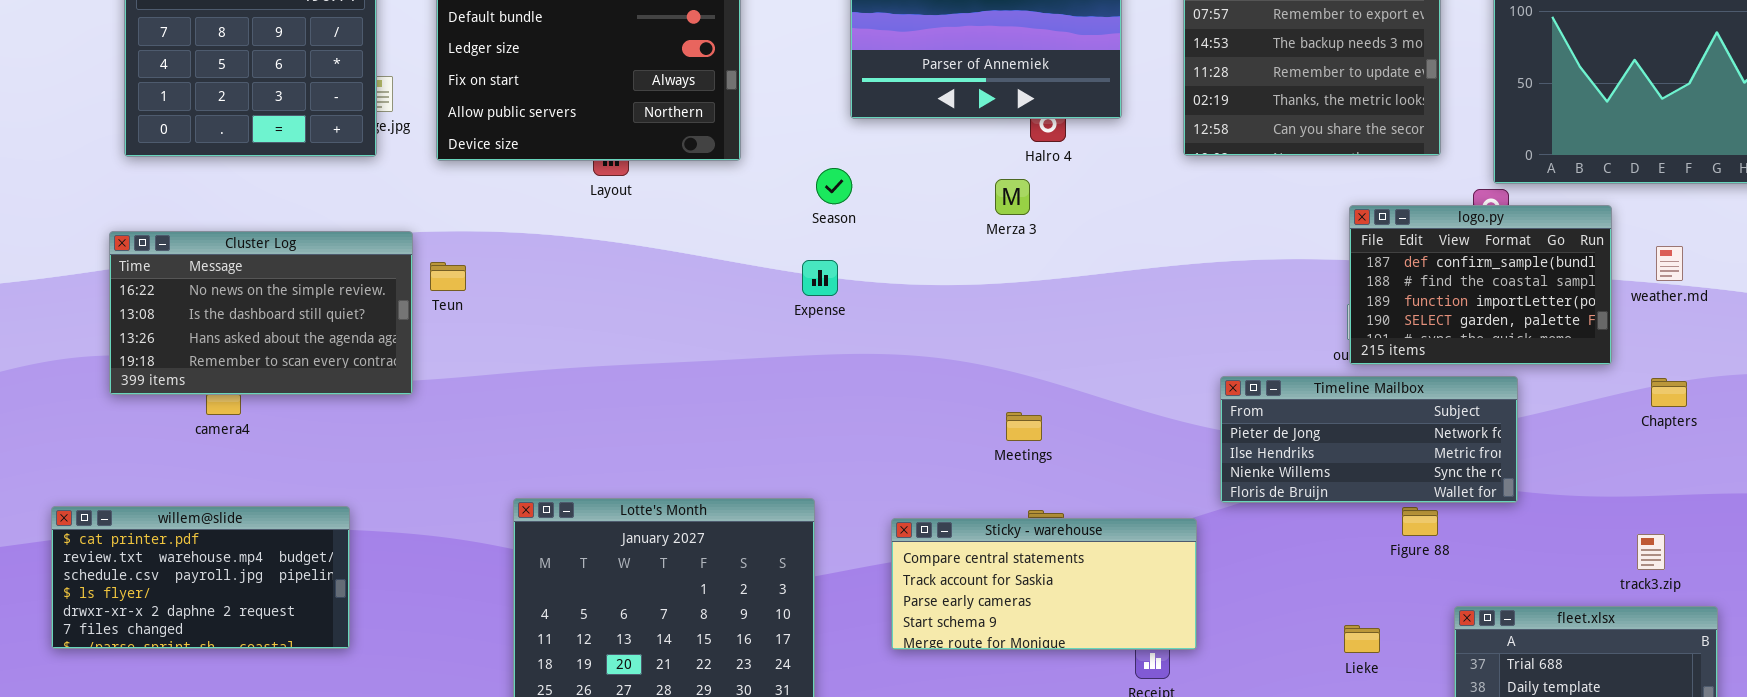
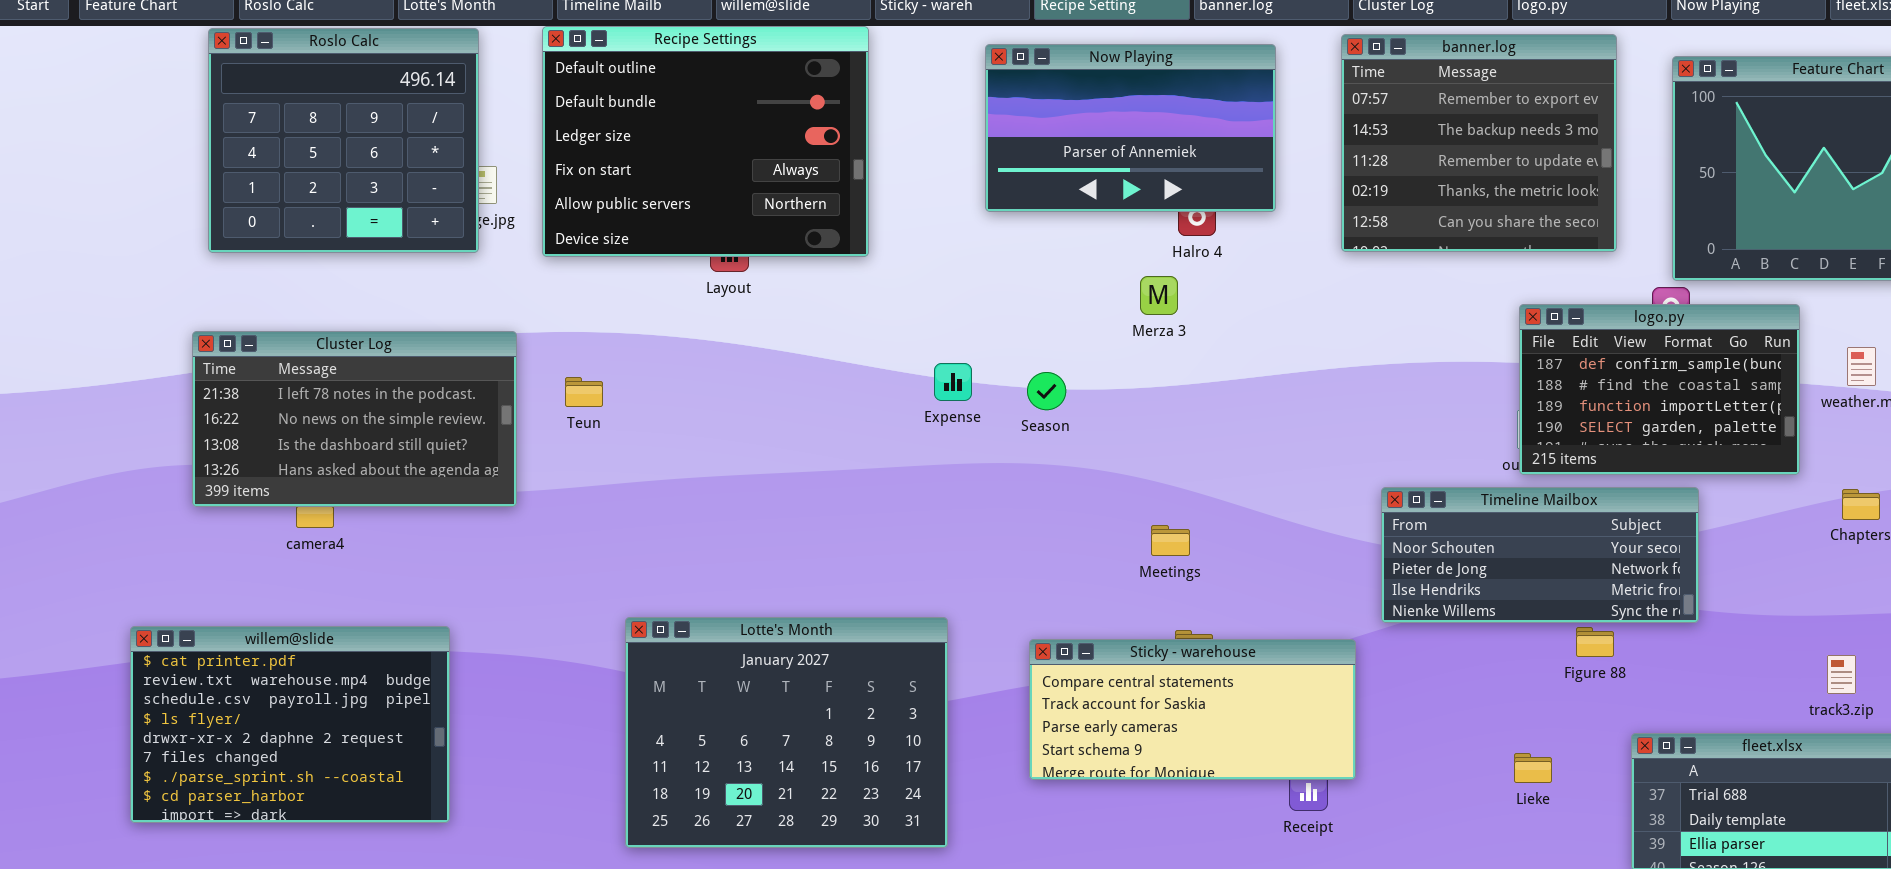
Season: [816,168,852,204] -> [1027,372,1066,410], moved
Cluster Log: [109,231,413,395] -> [192,331,517,507], scrolled up 1 row
Teun: [430,262,466,291] -> [565,377,603,407], moved
Timeline Mailbox: [1220,376,1518,503] -> [1381,487,1699,623], scrolled up 1 row
willem@slide: [51,506,350,649] -> [130,626,450,823], resized

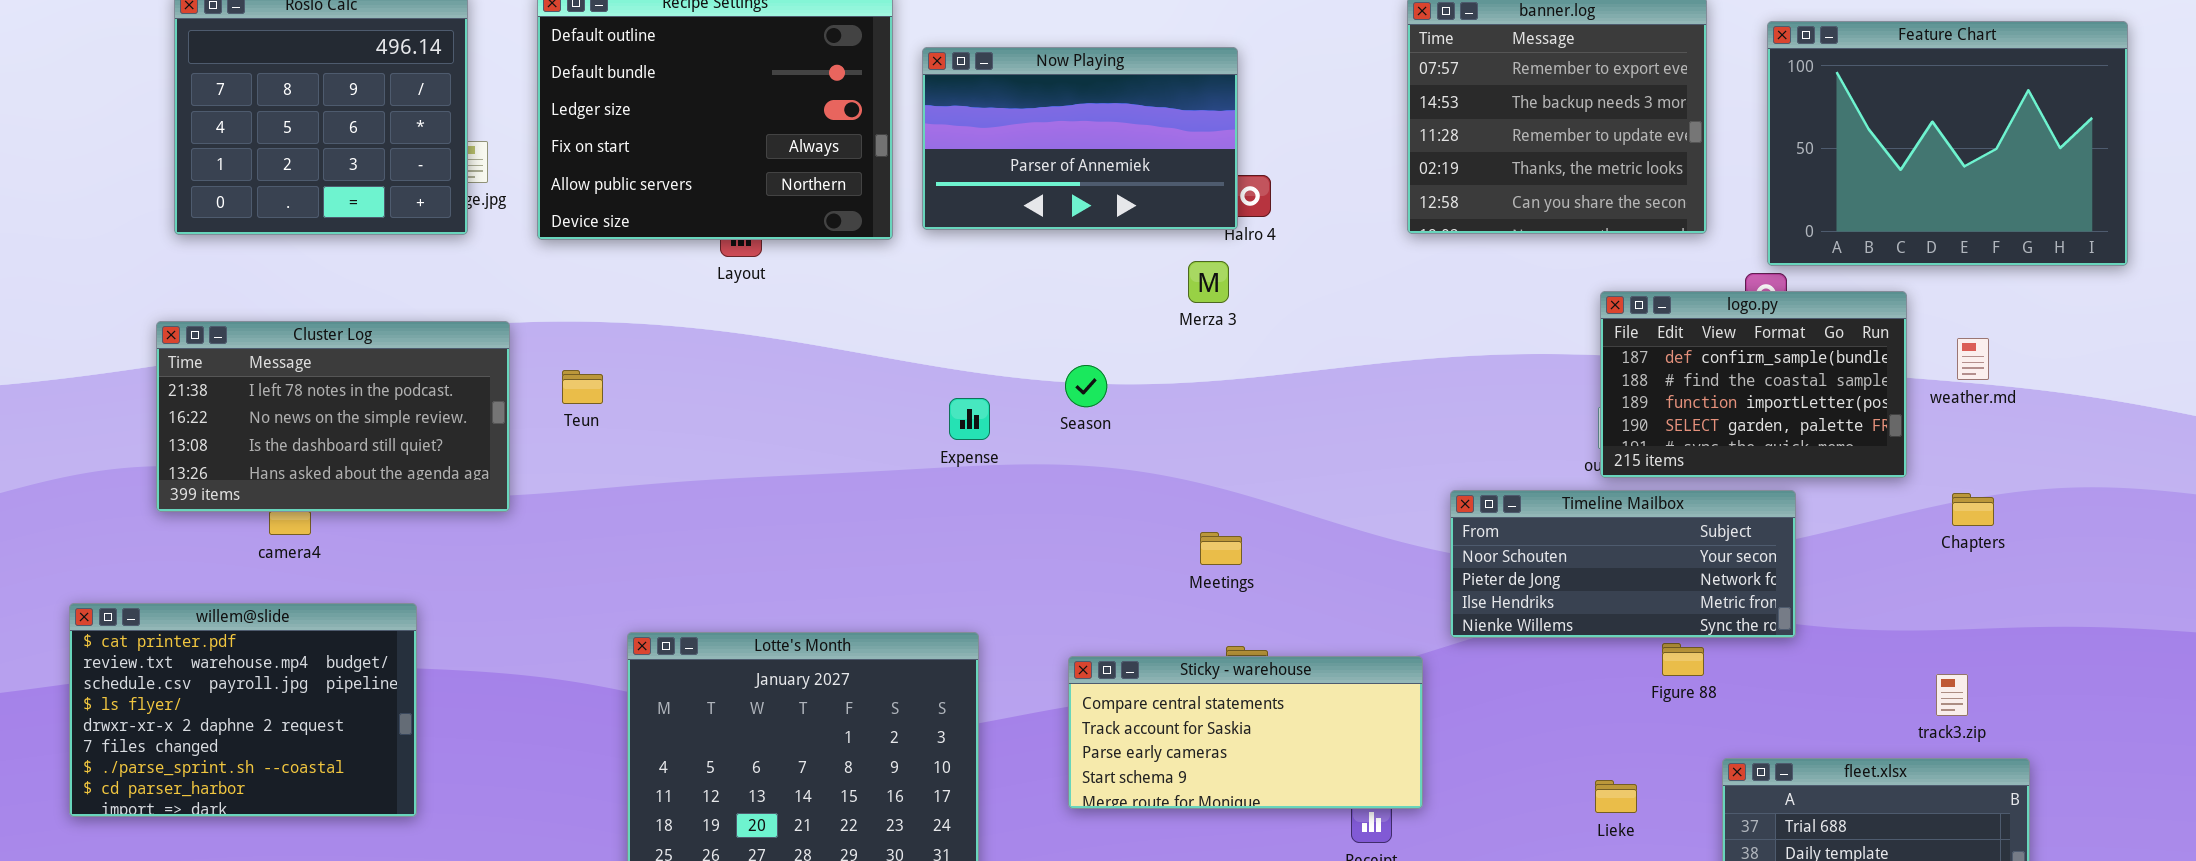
Now Playing: [985,44,1276,212] -> [922,47,1238,230], moved
Expense: [934,363,972,401] -> [949,398,990,440], moved
willem@slide: [130,626,450,823] -> [69,603,417,817], moved

